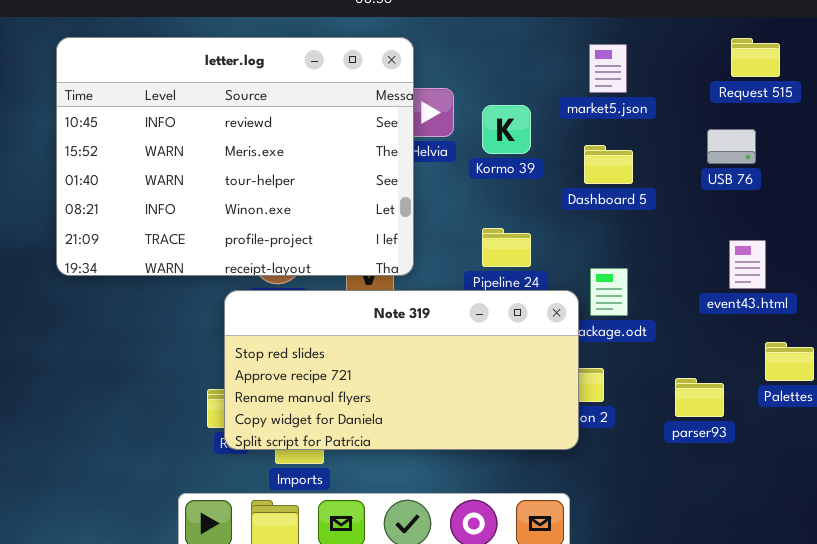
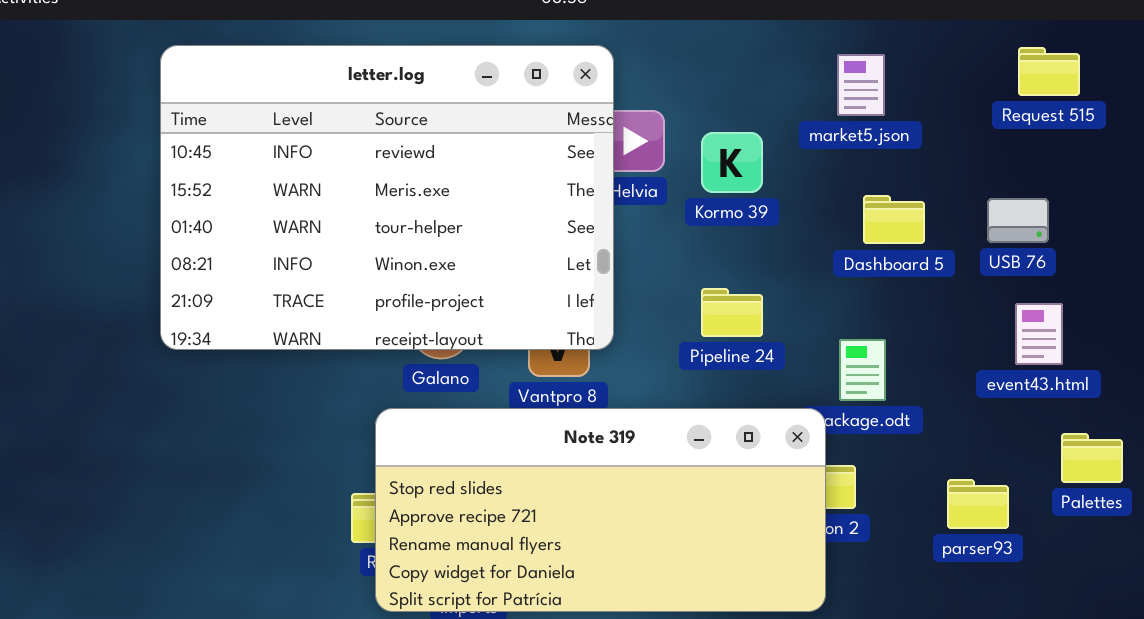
USB 76: [707,129,756,164] -> [987,198,1049,243], moved
Dashboard 5: [584,145,633,184] -> [863,195,925,244], moved
Note 319: [224,290,579,450] -> [375,408,826,612], moved

